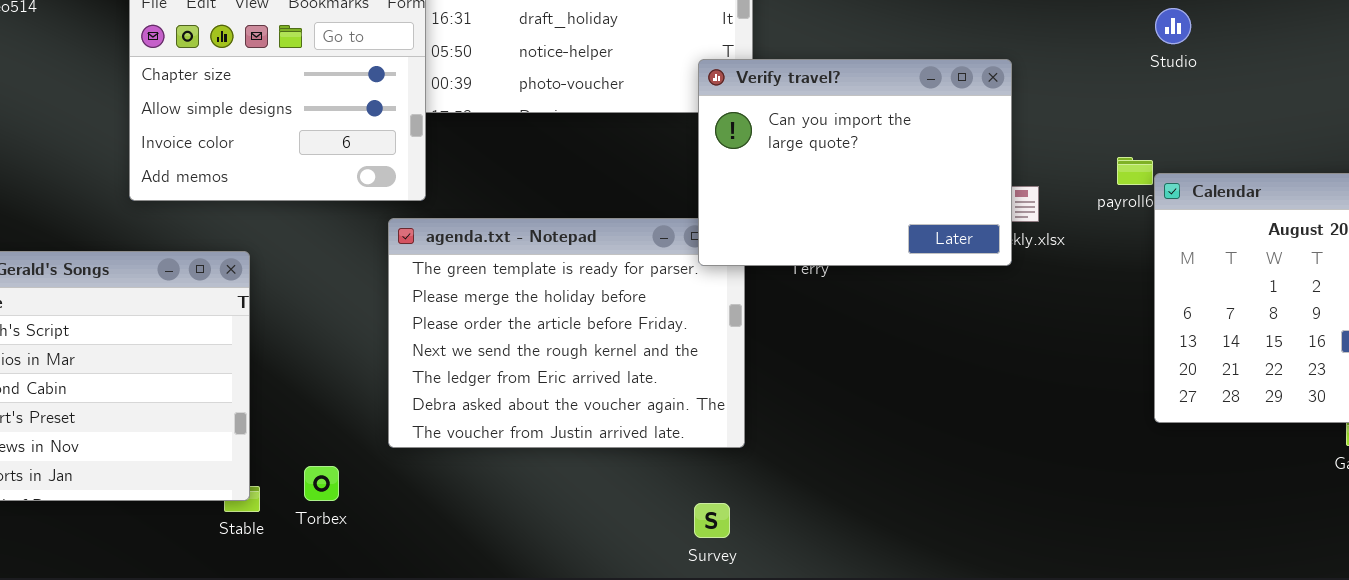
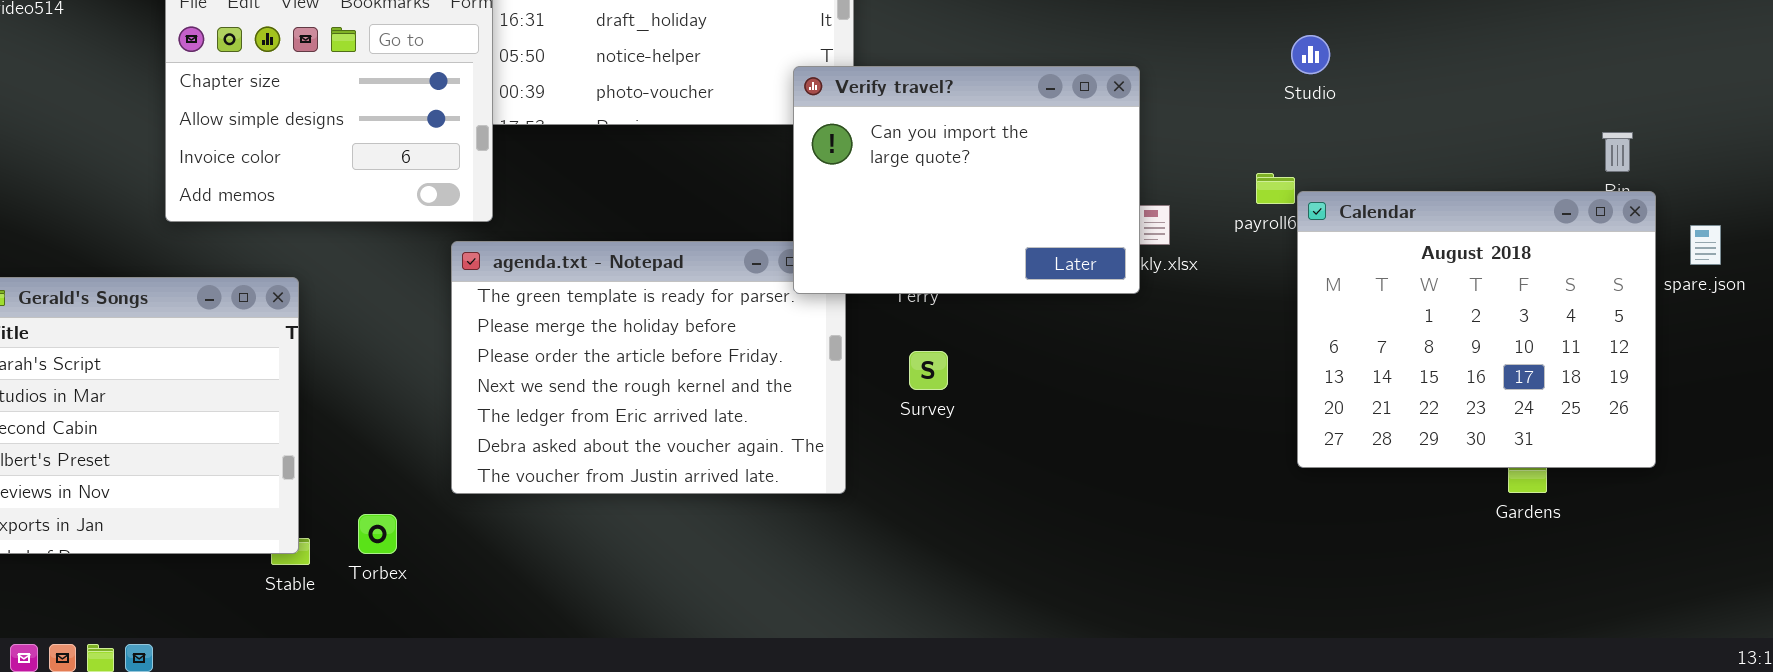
Studio: [1155,8,1191,44] -> [1291,35,1330,74], moved
Survey: [694,503,730,538] -> [909,351,948,390], moved

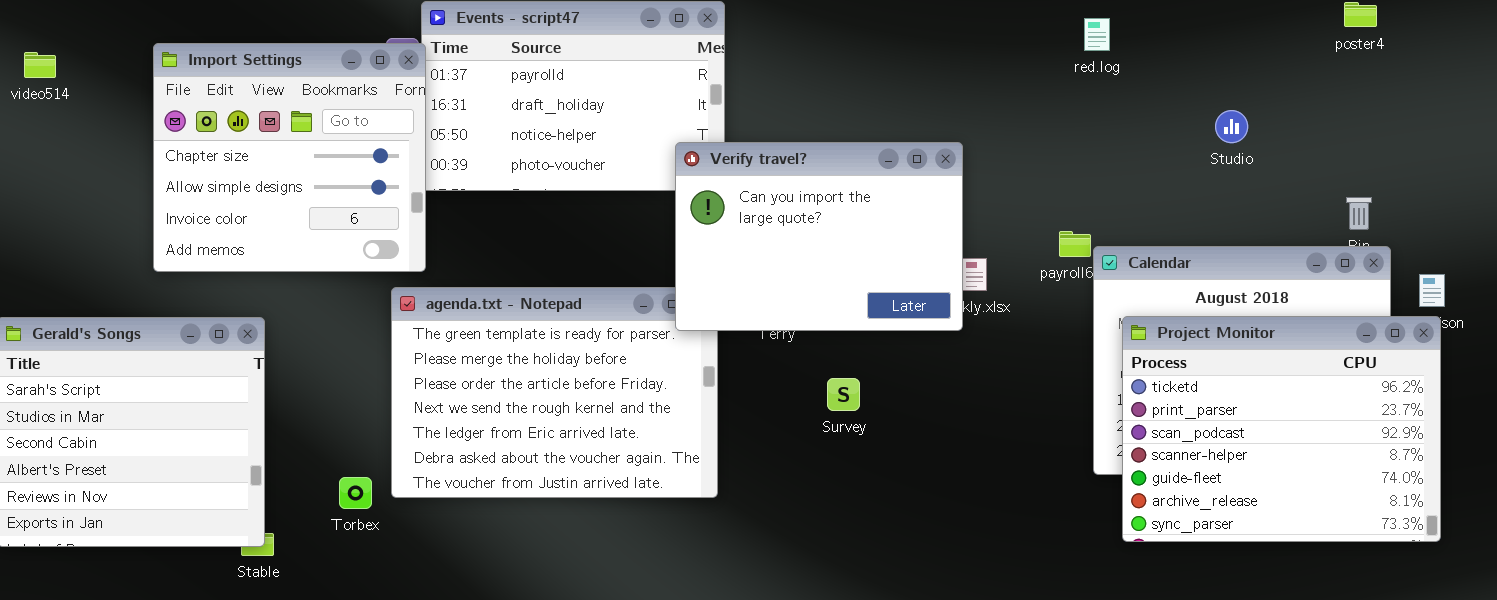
Studio: [1291,35,1330,74] -> [1215,110,1248,143], moved
Project Monitor: none -> [1122,316,1441,542], opened
Survey: [909,351,948,390] -> [827,378,860,411], moved
Torbex: [358,514,397,554] -> [339,477,372,509], moved

